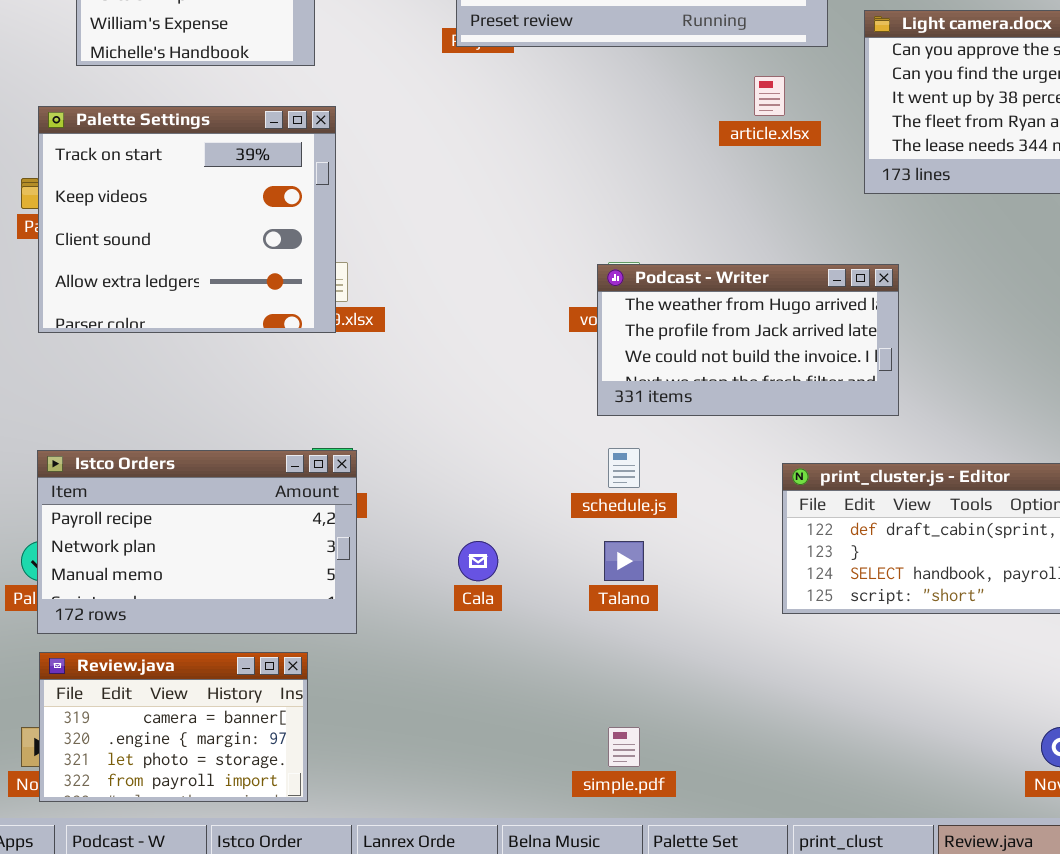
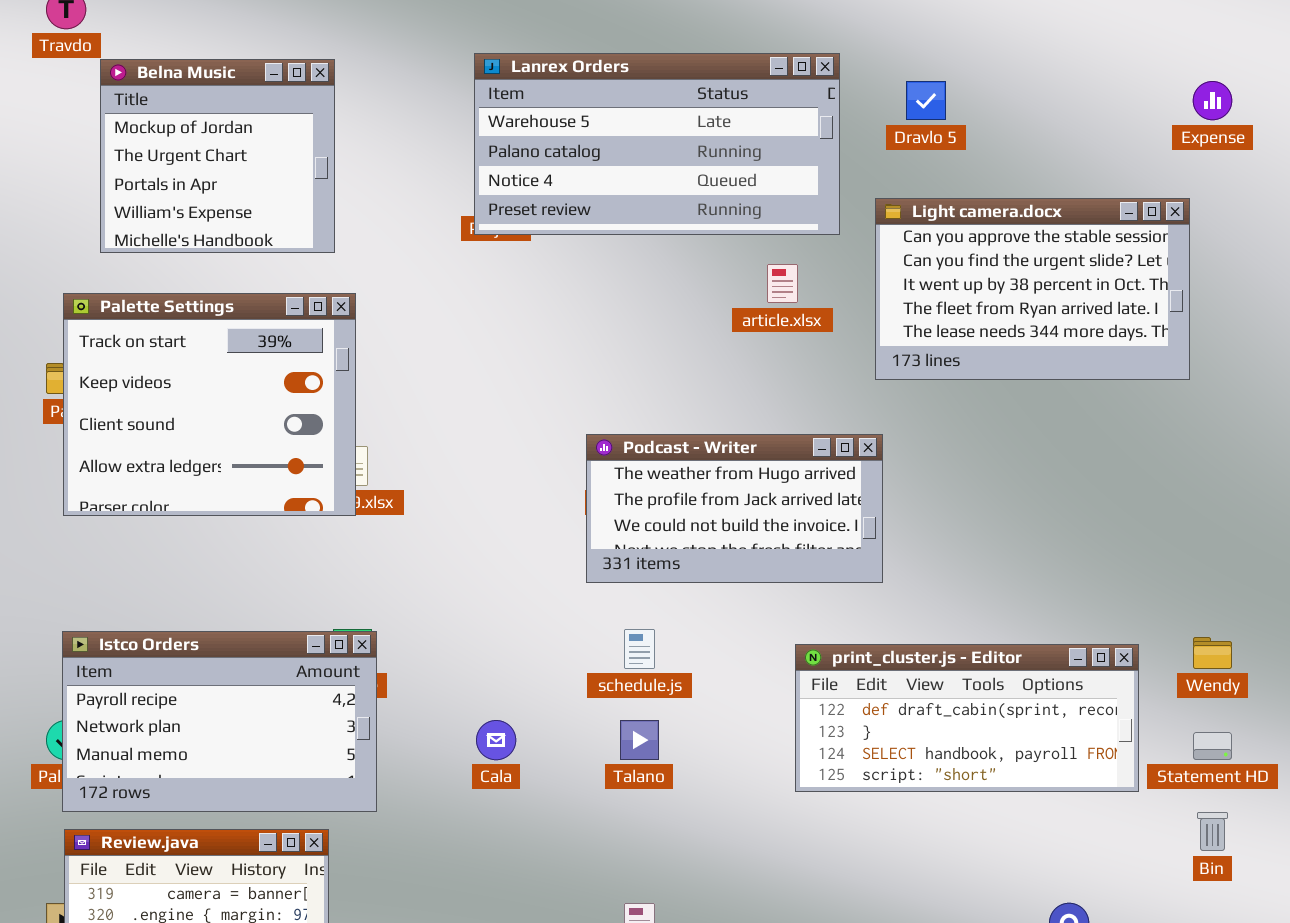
Podcast - Writer: [597,264,899,416] -> [586,434,883,583], moved

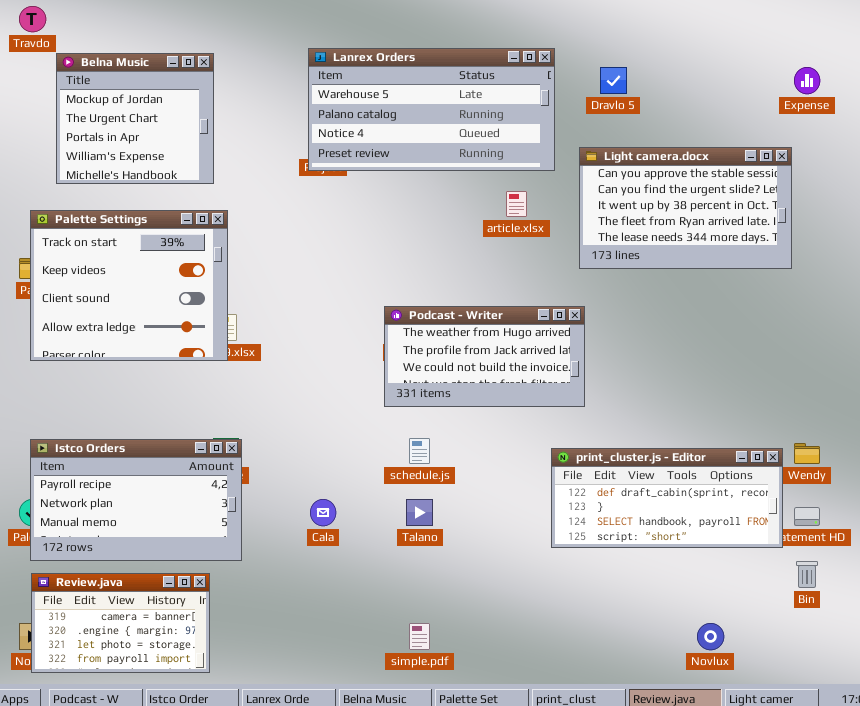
print_cluster.js - Editor: [795,644,1139,792] -> [551,448,783,548], moved

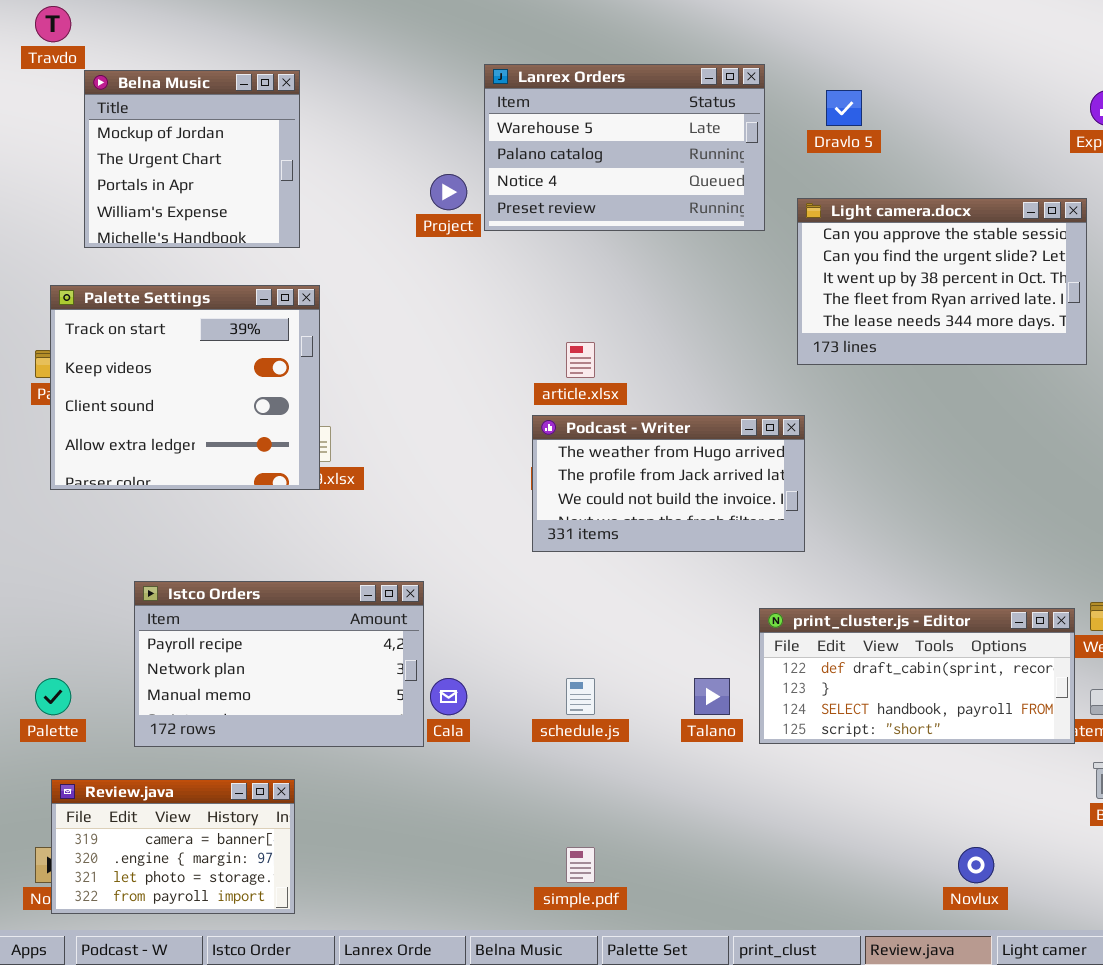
Lanrex Orders: [308,48,555,171] -> [484,64,765,231], resized
article.xlsx: [506,191,527,217] -> [566,342,595,378], moved
schedule.js: [409,438,430,464] -> [566,678,595,715], moved
Istco Orders: [30,439,242,561] -> [134,581,424,747], moved
Talano: [406,499,433,526] -> [694,678,730,715], moved

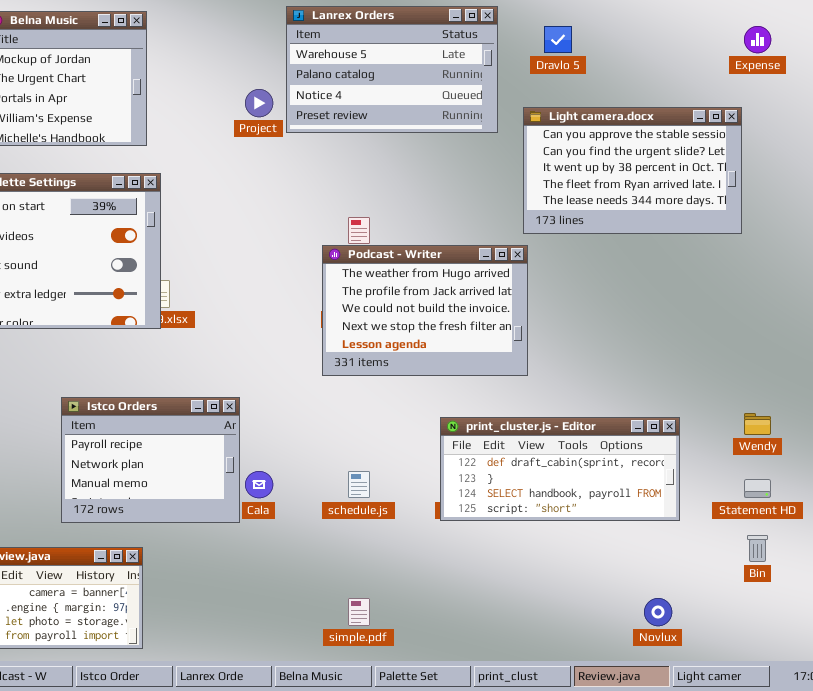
Podcast - Writer: [532,415,805,552] -> [322,245,528,376], resized
Istco Orders: [134,581,424,747] -> [61,397,240,523], resized
print_cluster.js - Editor: [759,608,1075,744] -> [440,417,680,521], moved

